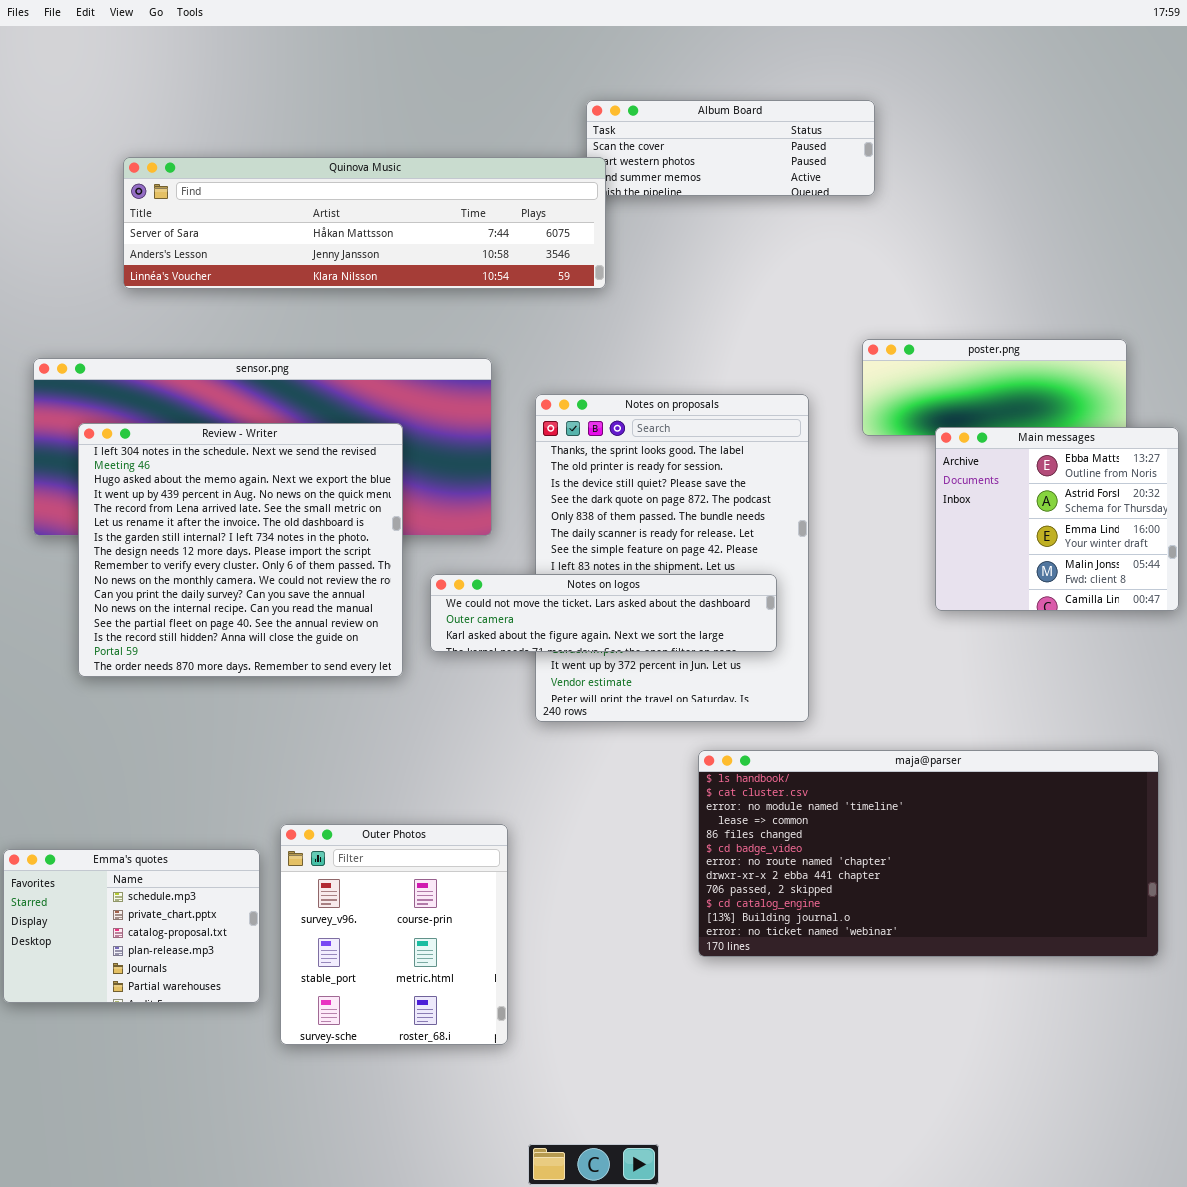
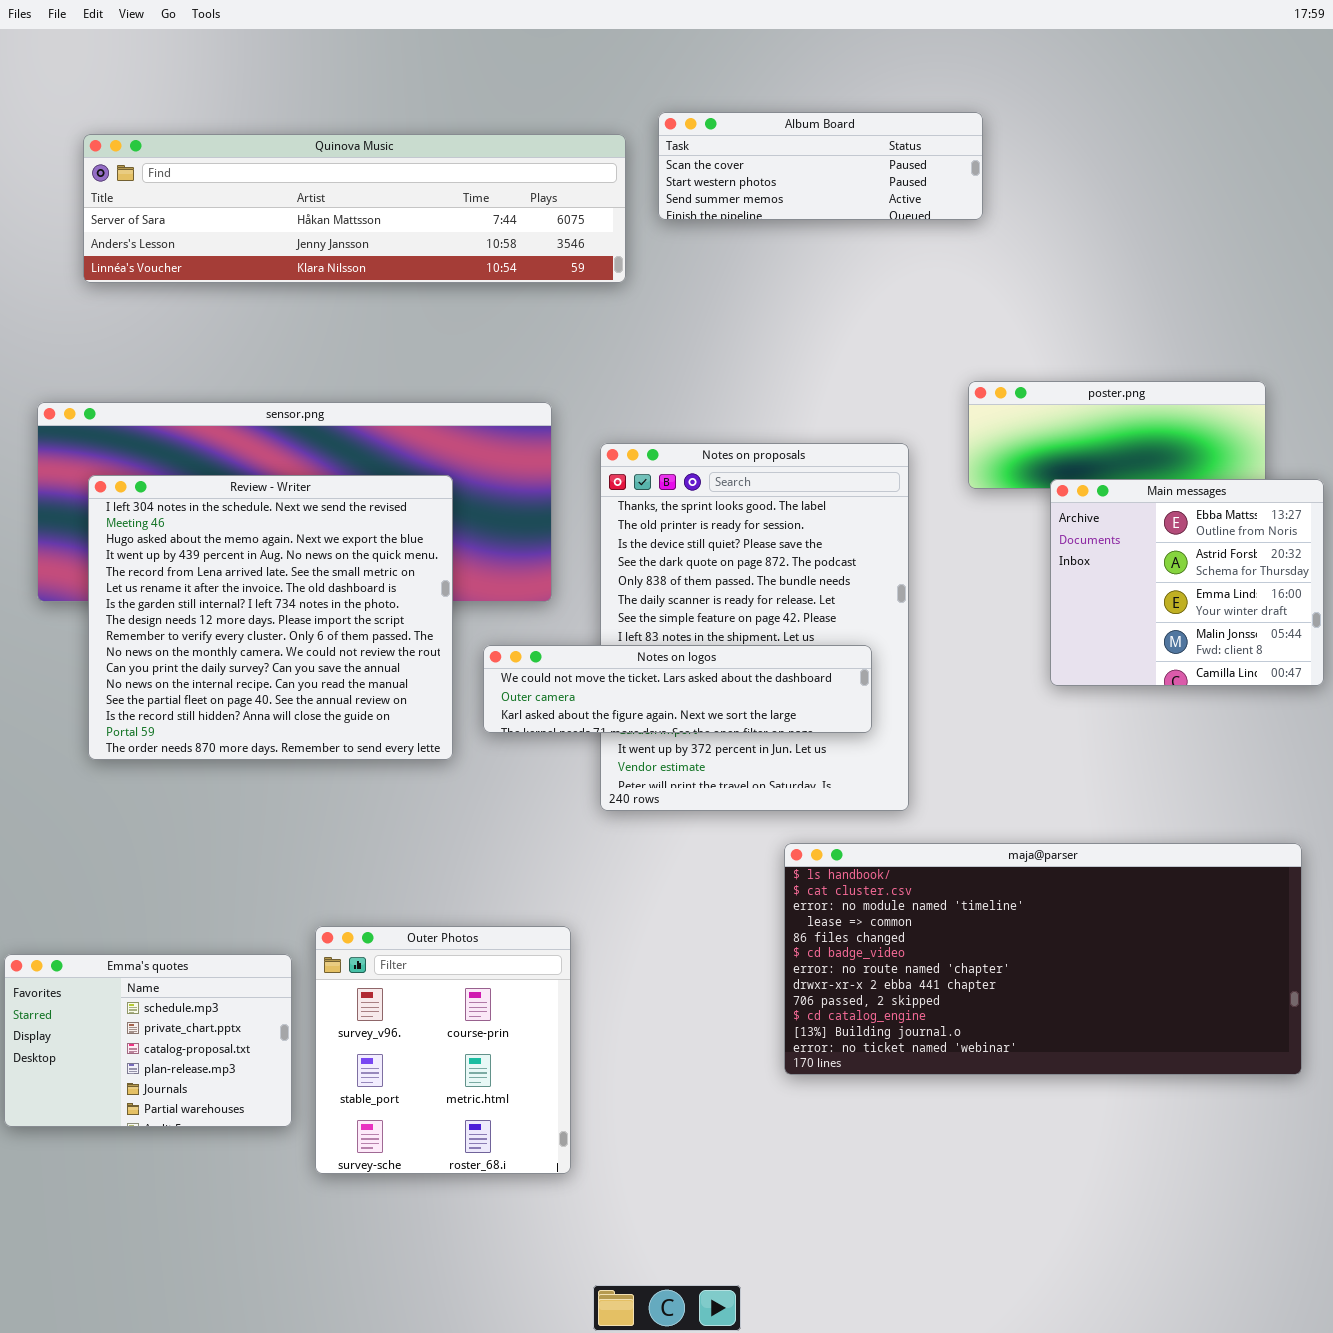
Quinova Music: [123,157,606,289] -> [83,134,626,283], moved

